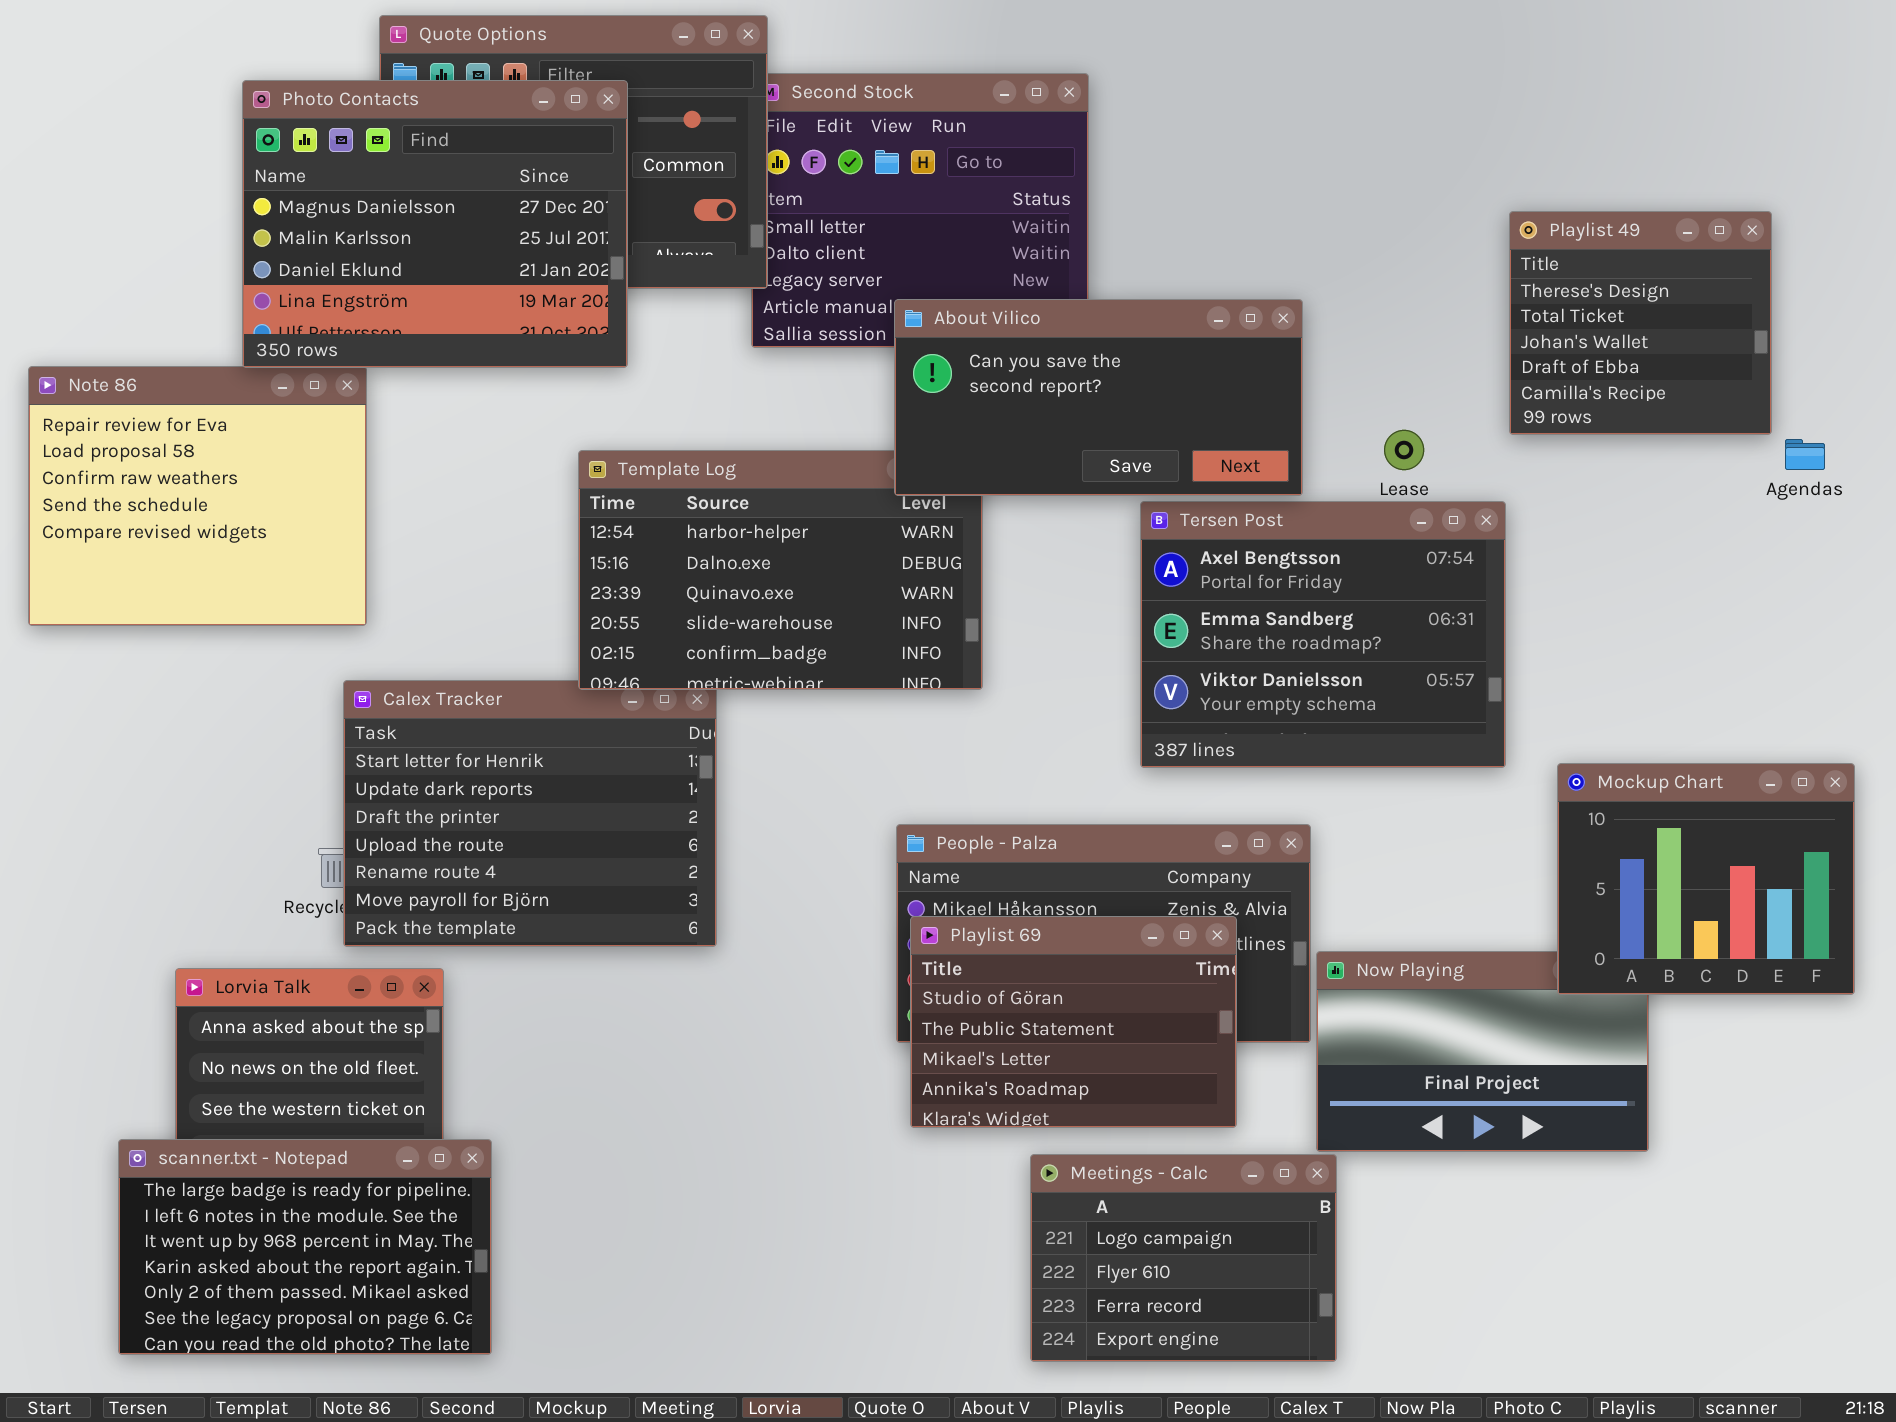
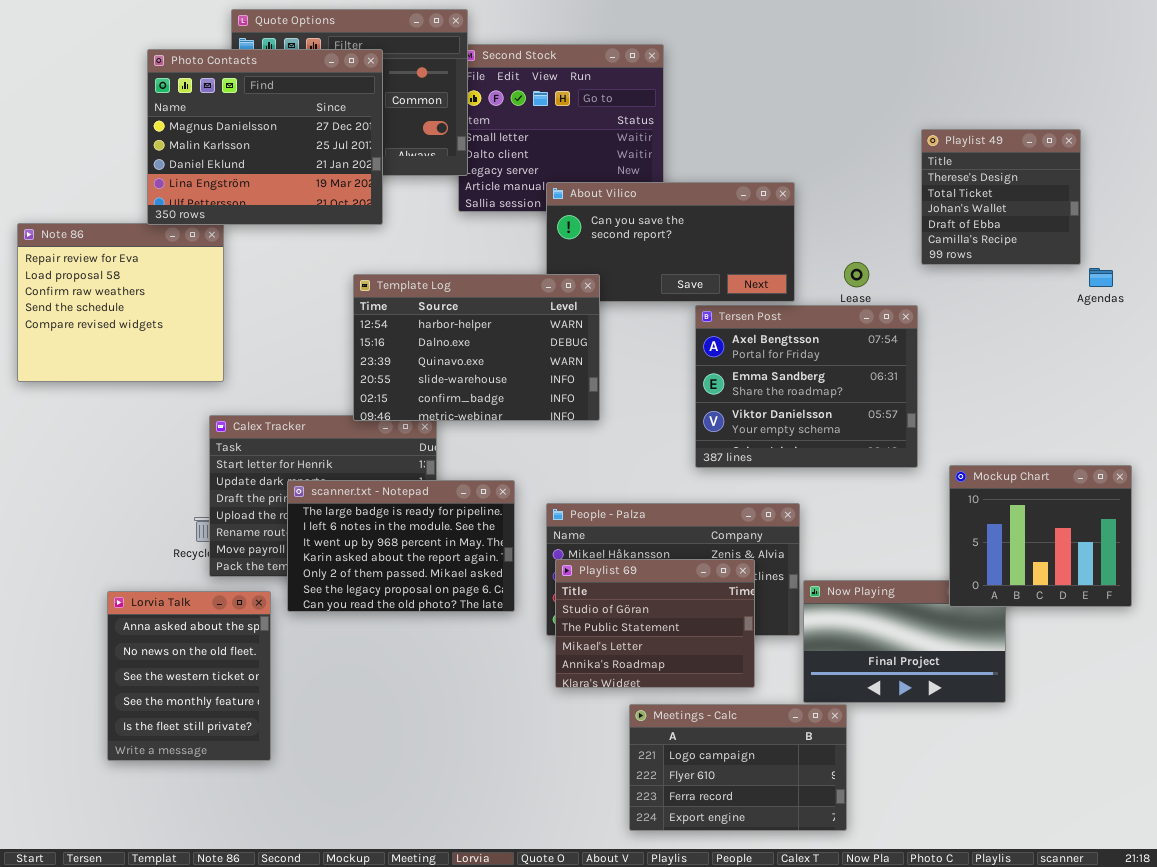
Template Log: [578,450,983,690] -> [353,274,600,421], raised
scanner.txt - Notepad: [118,1139,492,1355] -> [287,480,515,612], moved
Meetings - Calc: [1030,1154,1337,1362] -> [629,704,847,831], resized

